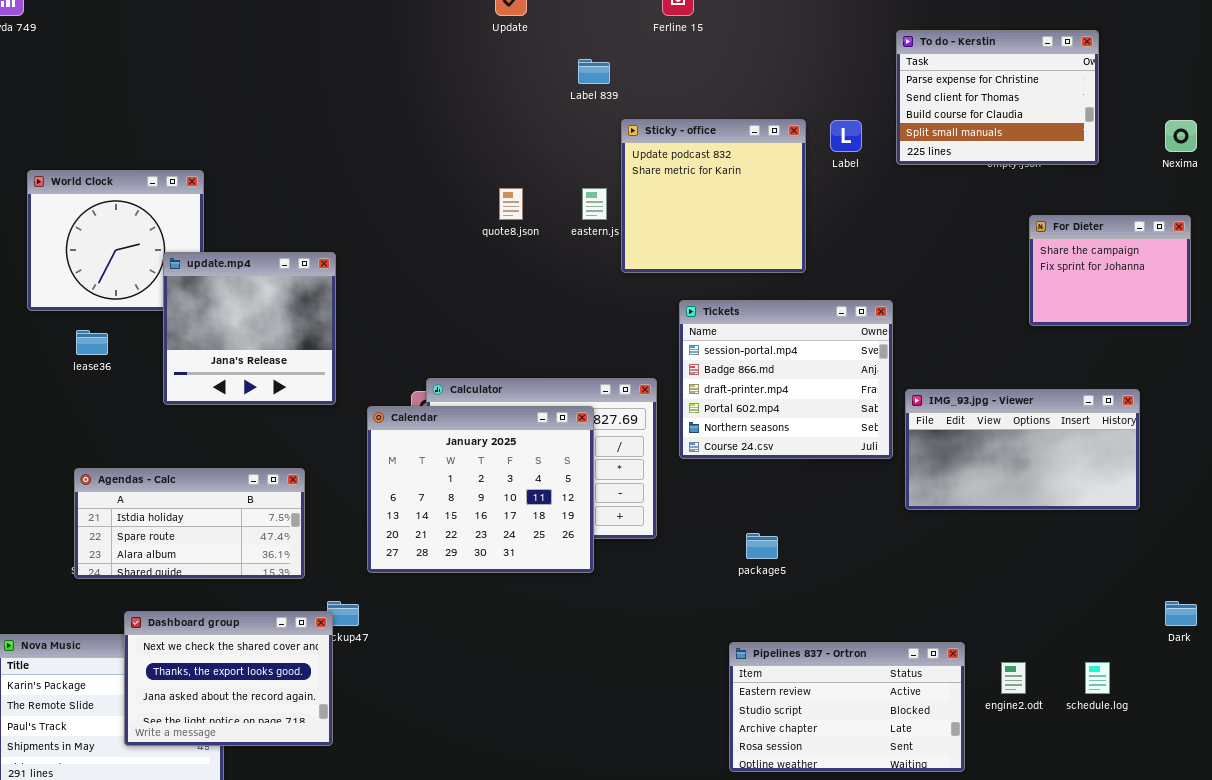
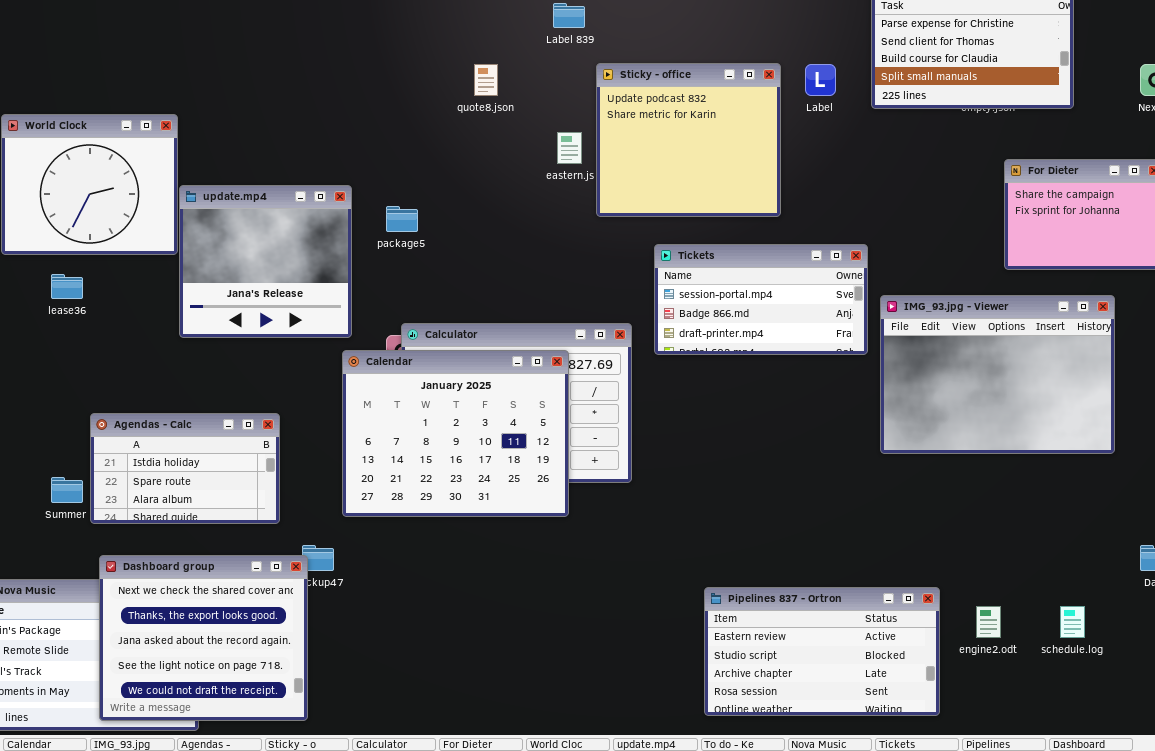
quote8.json: [499,188,523,220] -> [474,64,498,96], moved
update.mp4: [163,252,336,405] -> [179,185,352,338], moved
Tickets: [679,300,893,459] -> [654,244,868,355], resized
IMG_93.jpg - Viewer: [905,389,1140,510] -> [880,295,1115,454], resized
Agendas - Calc: [74,468,305,579] -> [90,413,280,524], resized
package5: [746,533,778,559] -> [386,206,418,232], moved
Dashboard group: [124,611,333,746] -> [99,555,308,721], resized

